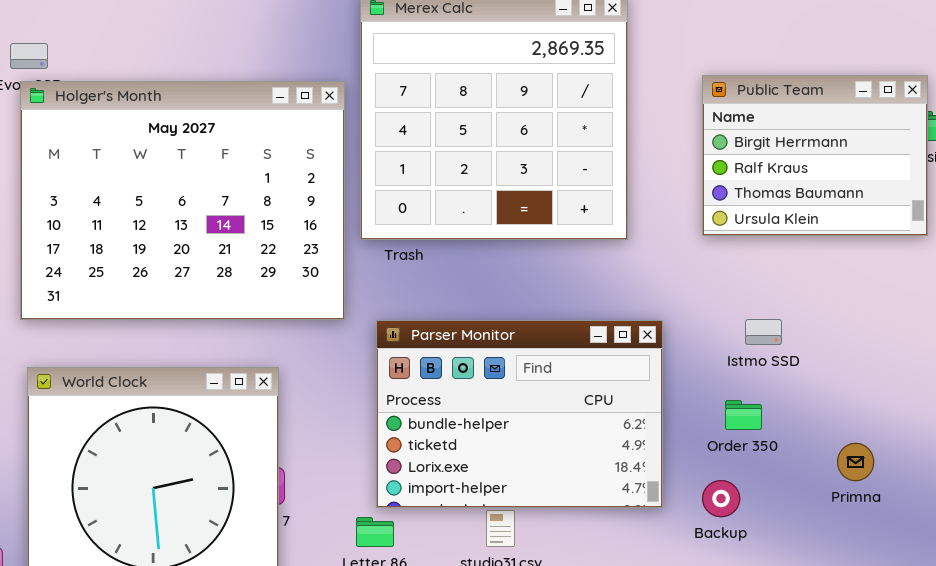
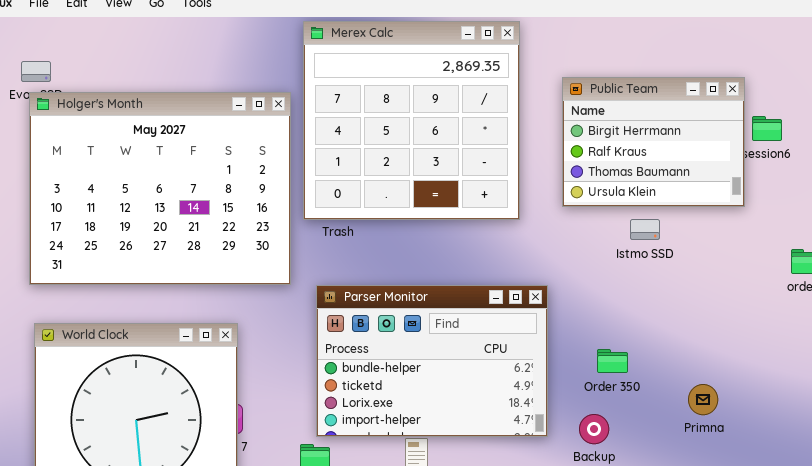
Public Team: [702,75,928,236] -> [562,77,745,207], moved
Istmo SSD: [745,319,782,345] -> [630,219,660,240], moved

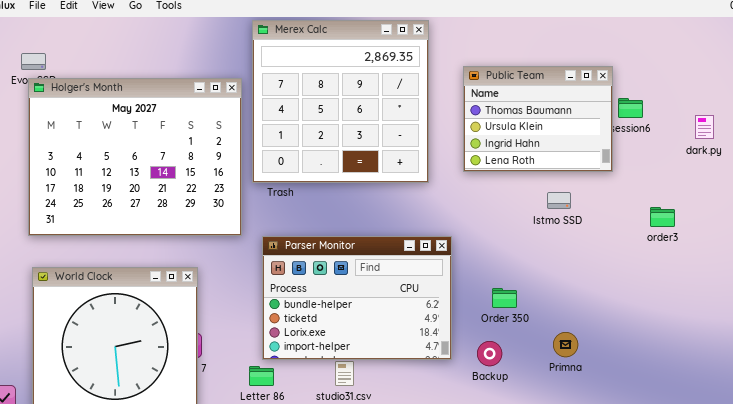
Public Team: [562,77,745,207] -> [463,66,613,172], scrolled down 2 rows
Istmo SSD: [630,219,660,240] -> [547,192,571,209], moved
Primna: [688,384,718,415] -> [553,332,578,357], moved

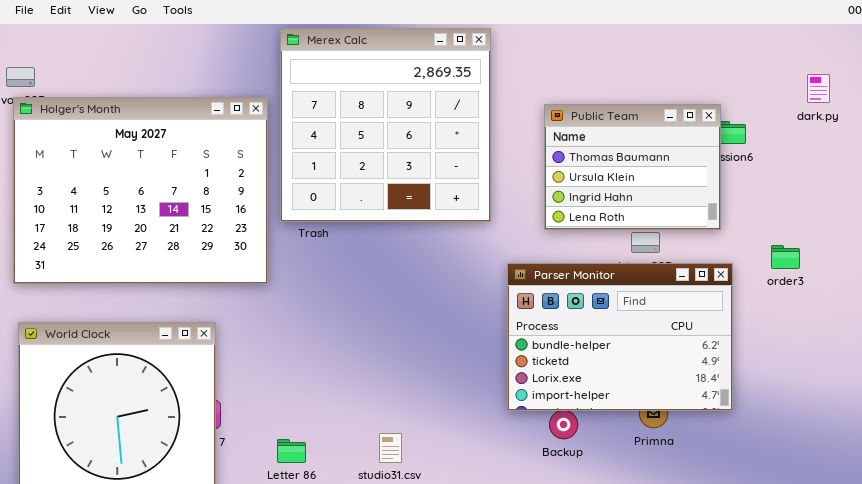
Public Team: [463,66,613,172] -> [544,104,721,230], moved
dark.py: [695,115,714,139] -> [807,74,830,103], moved
order3: [650,207,675,227] -> [771,245,800,269], moved
Parser Monitor: [262,236,452,360] -> [507,263,733,411], moved

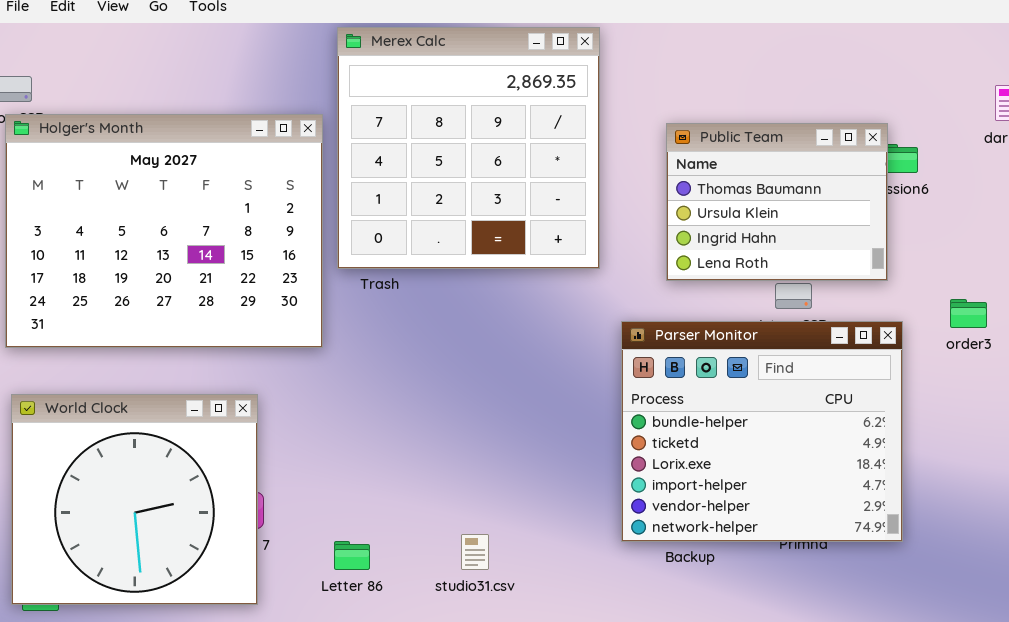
Parser Monitor: [507,263,733,411] -> [621,321,903,542], resized

